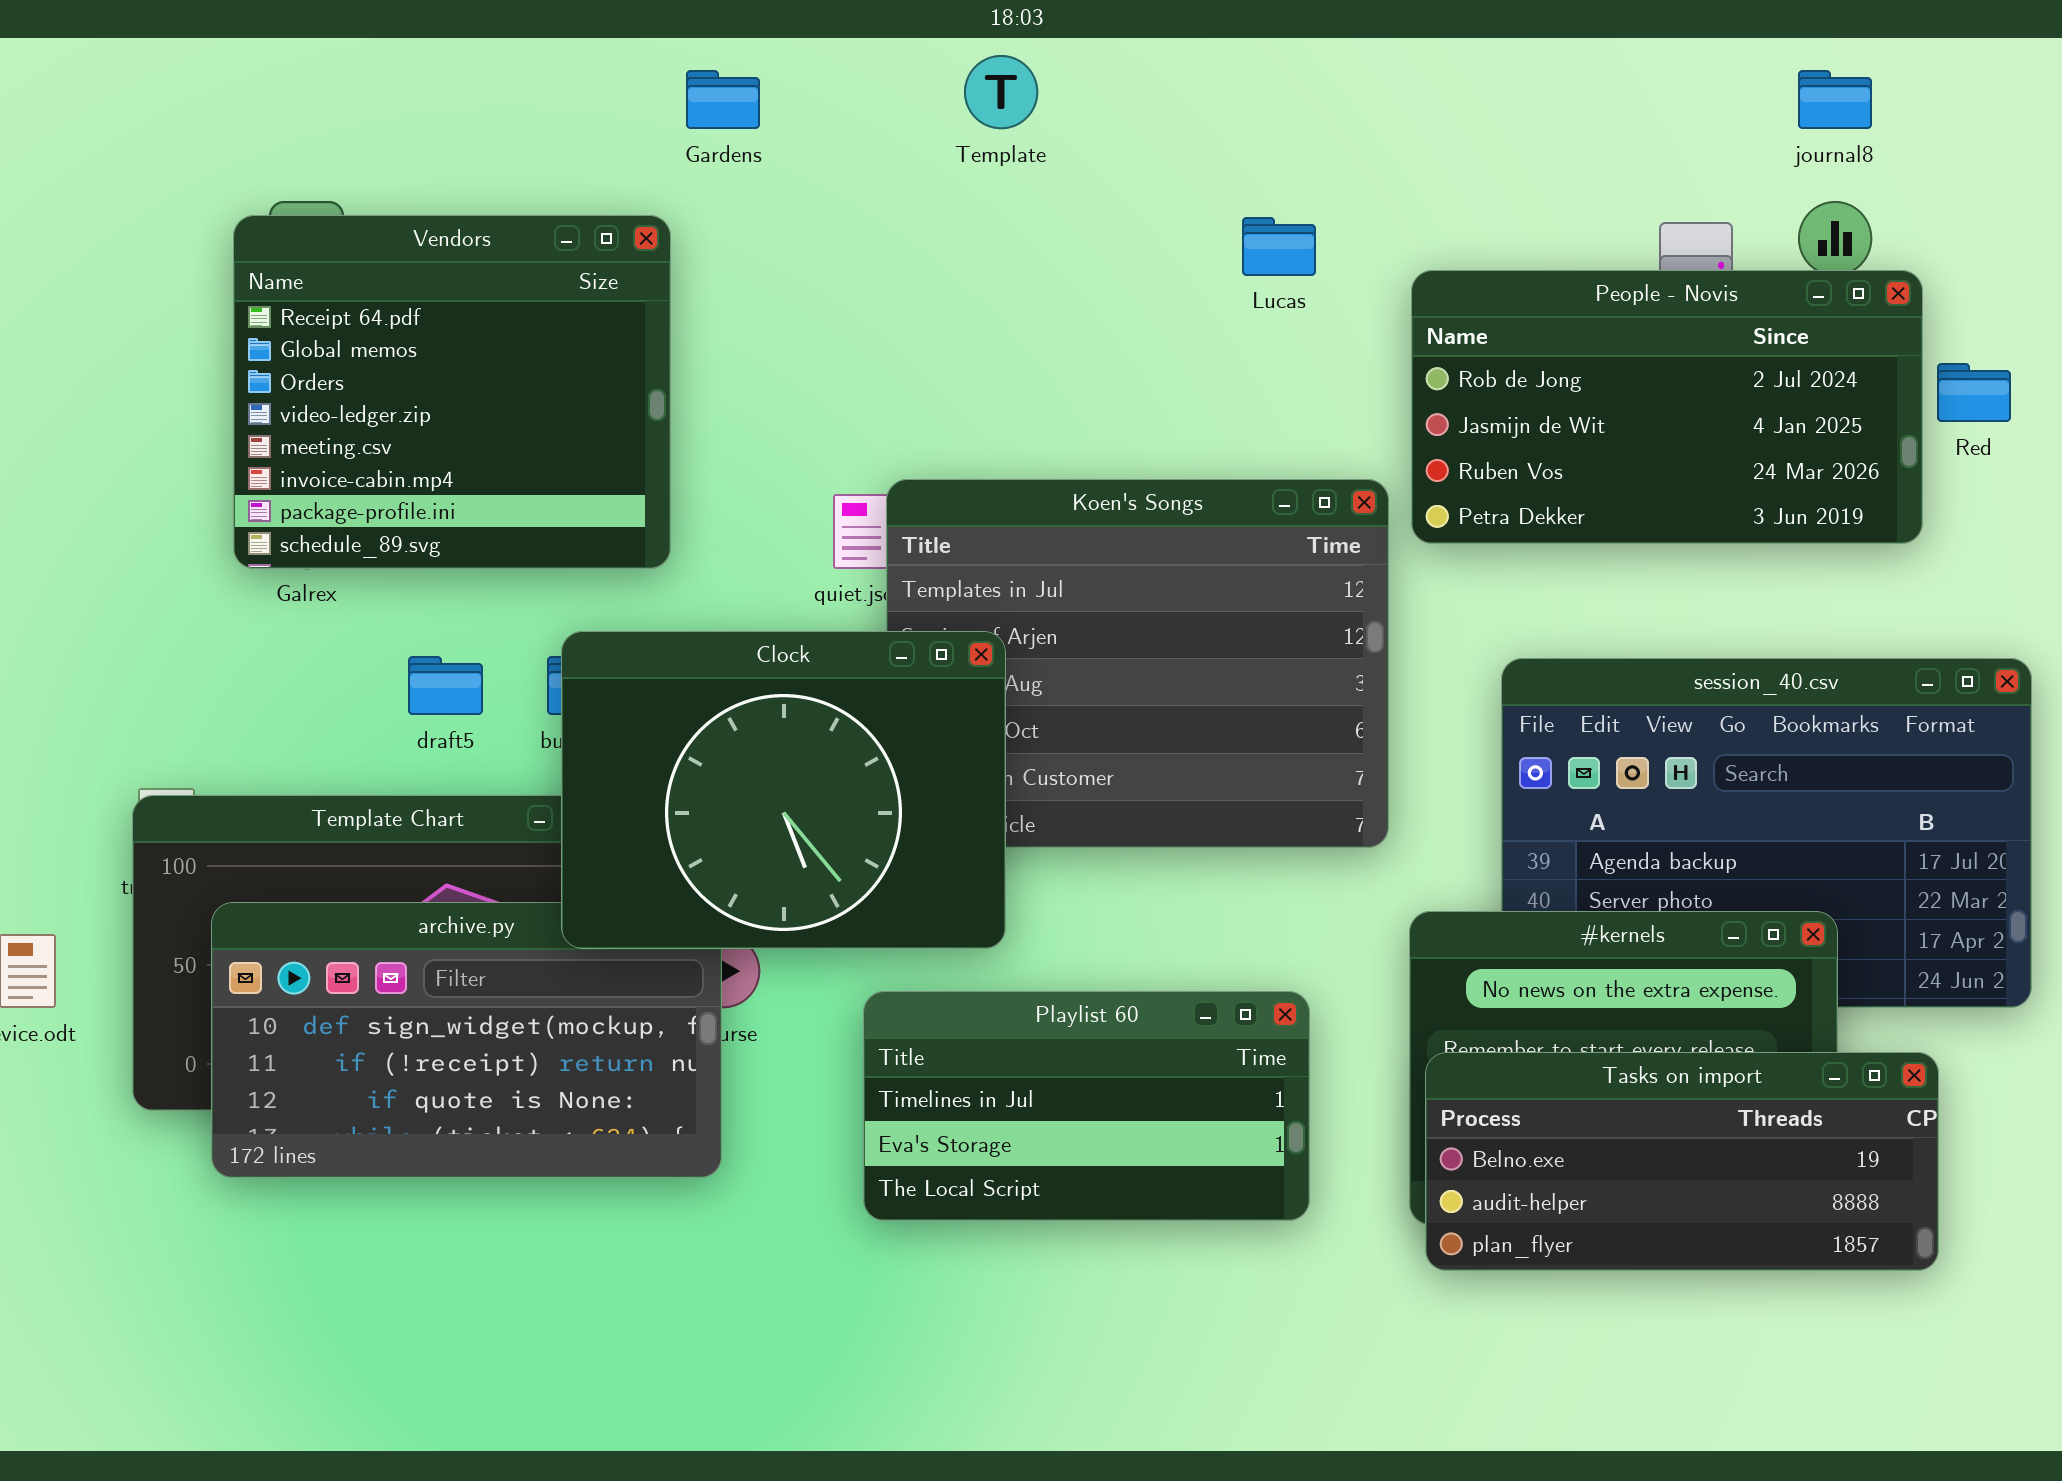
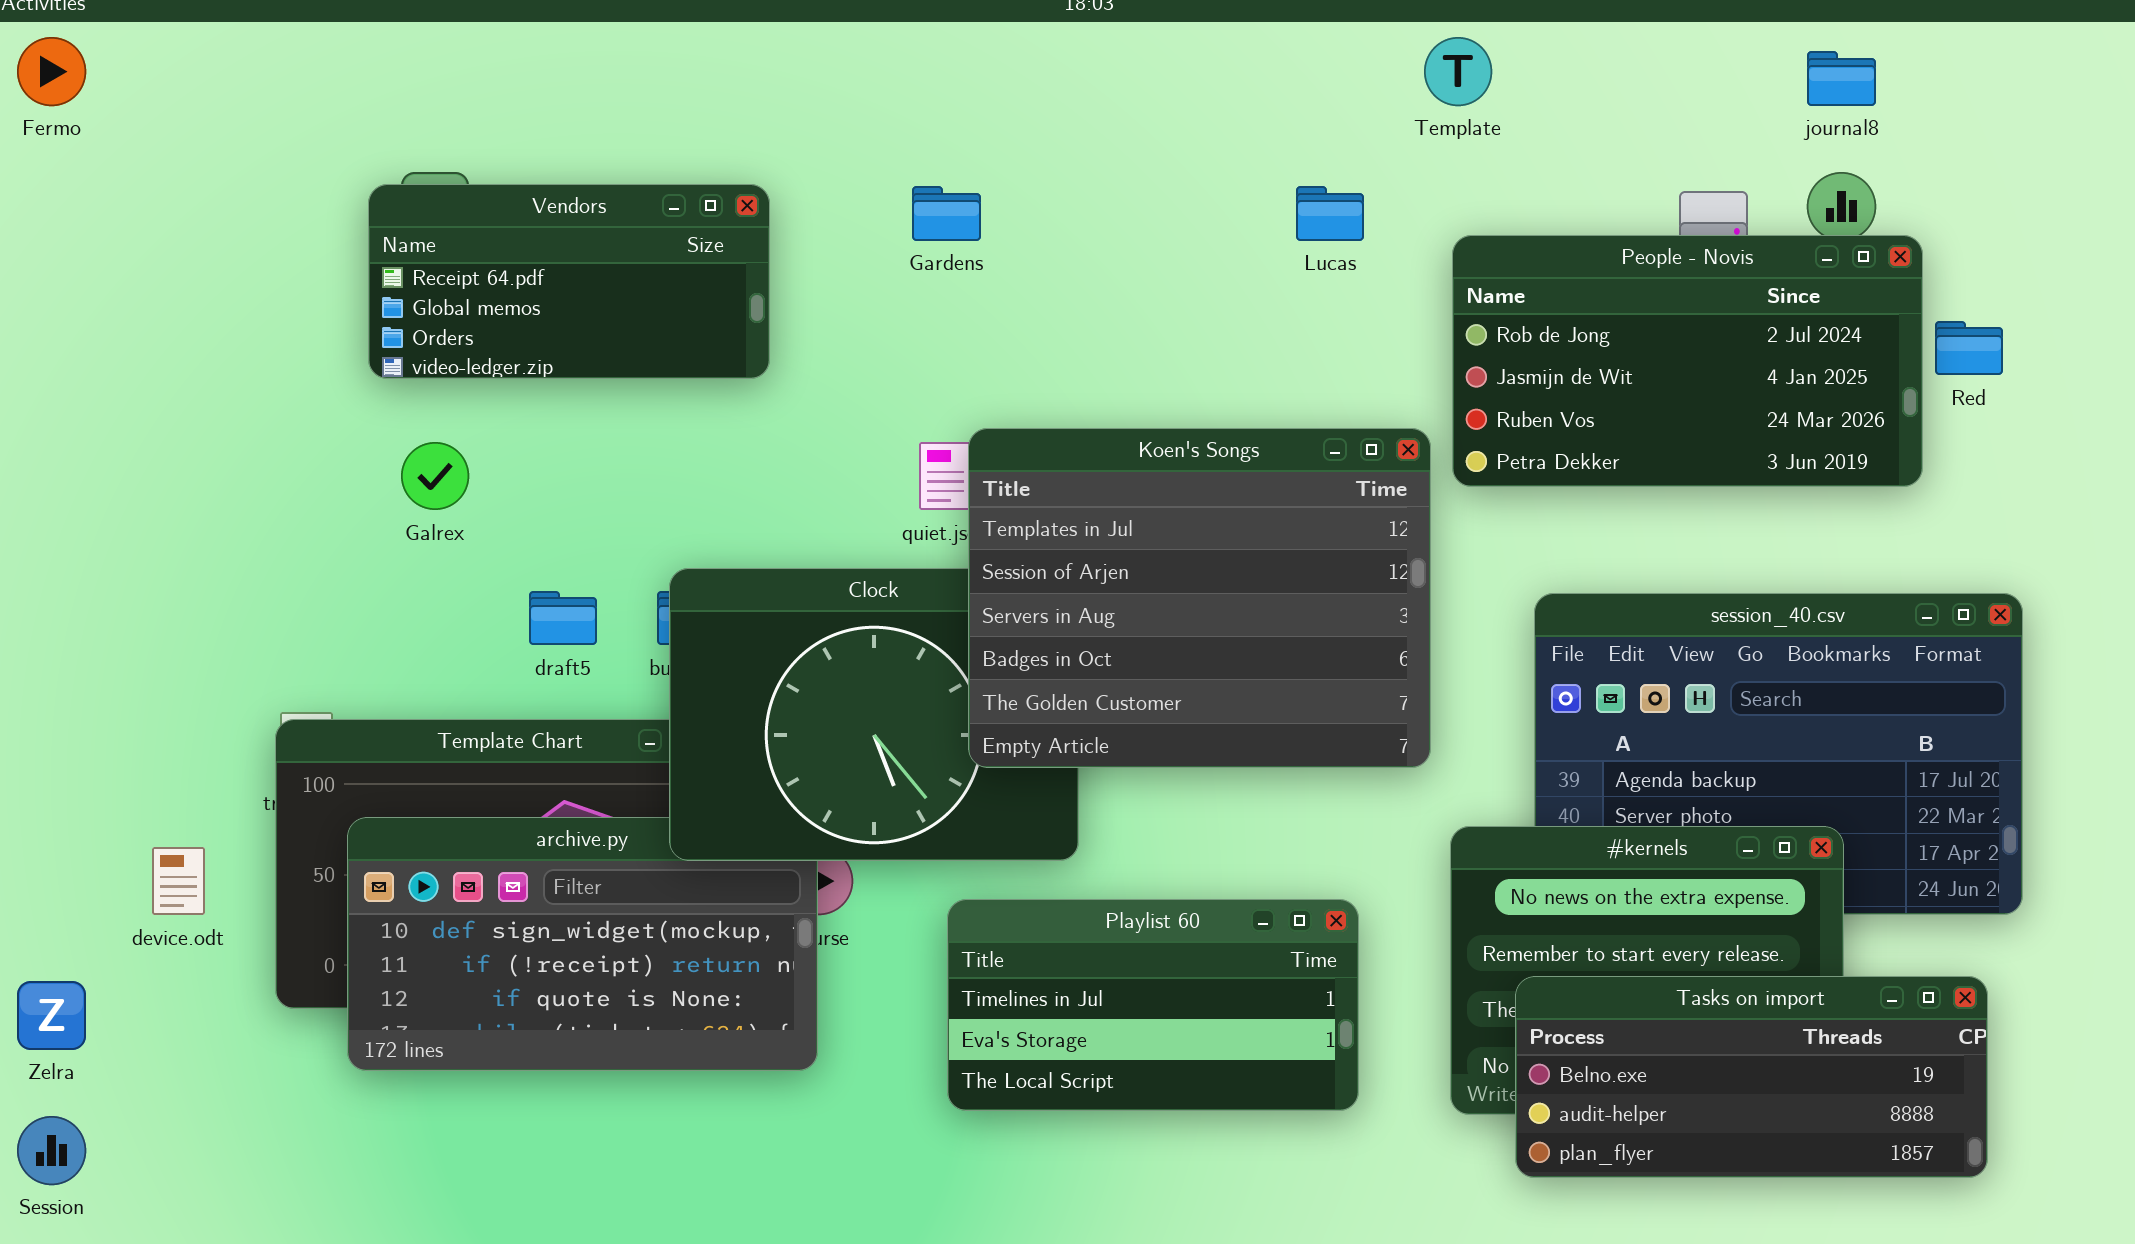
Template: [964,55,1038,129] -> [1424,37,1492,106], moved
Gardens: [686,70,760,129] -> [912,186,981,241], moved
Vendors: [233,215,671,569] -> [368,184,770,379], resized
Koen's Songs: [886,479,1389,848] -> [968,428,1431,768], raised
Tasks on import: [1425,1052,1939,1271] -> [1515,976,1988,1178], moved

